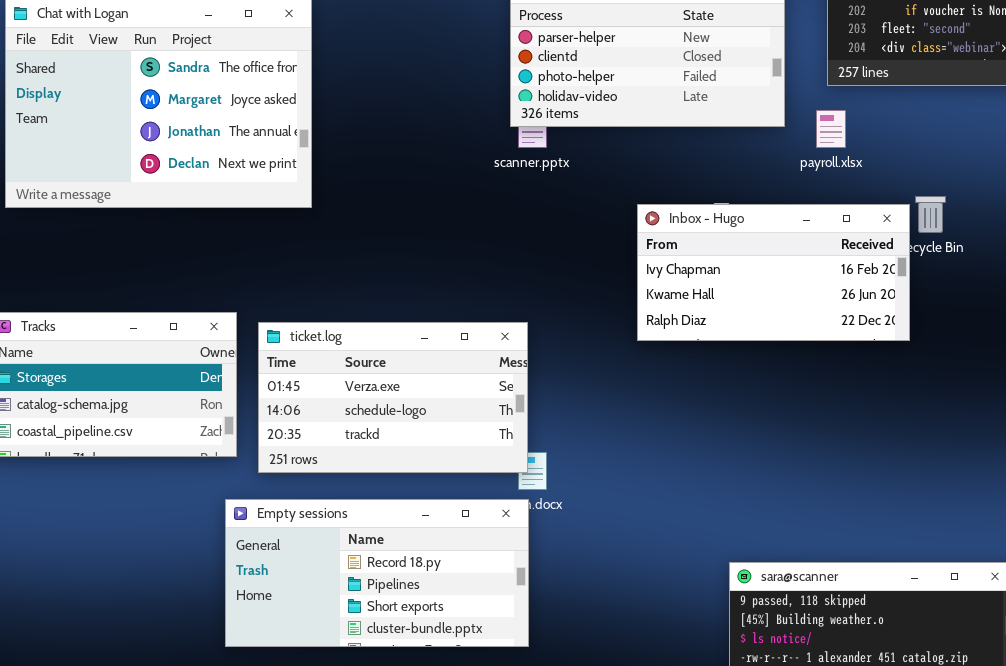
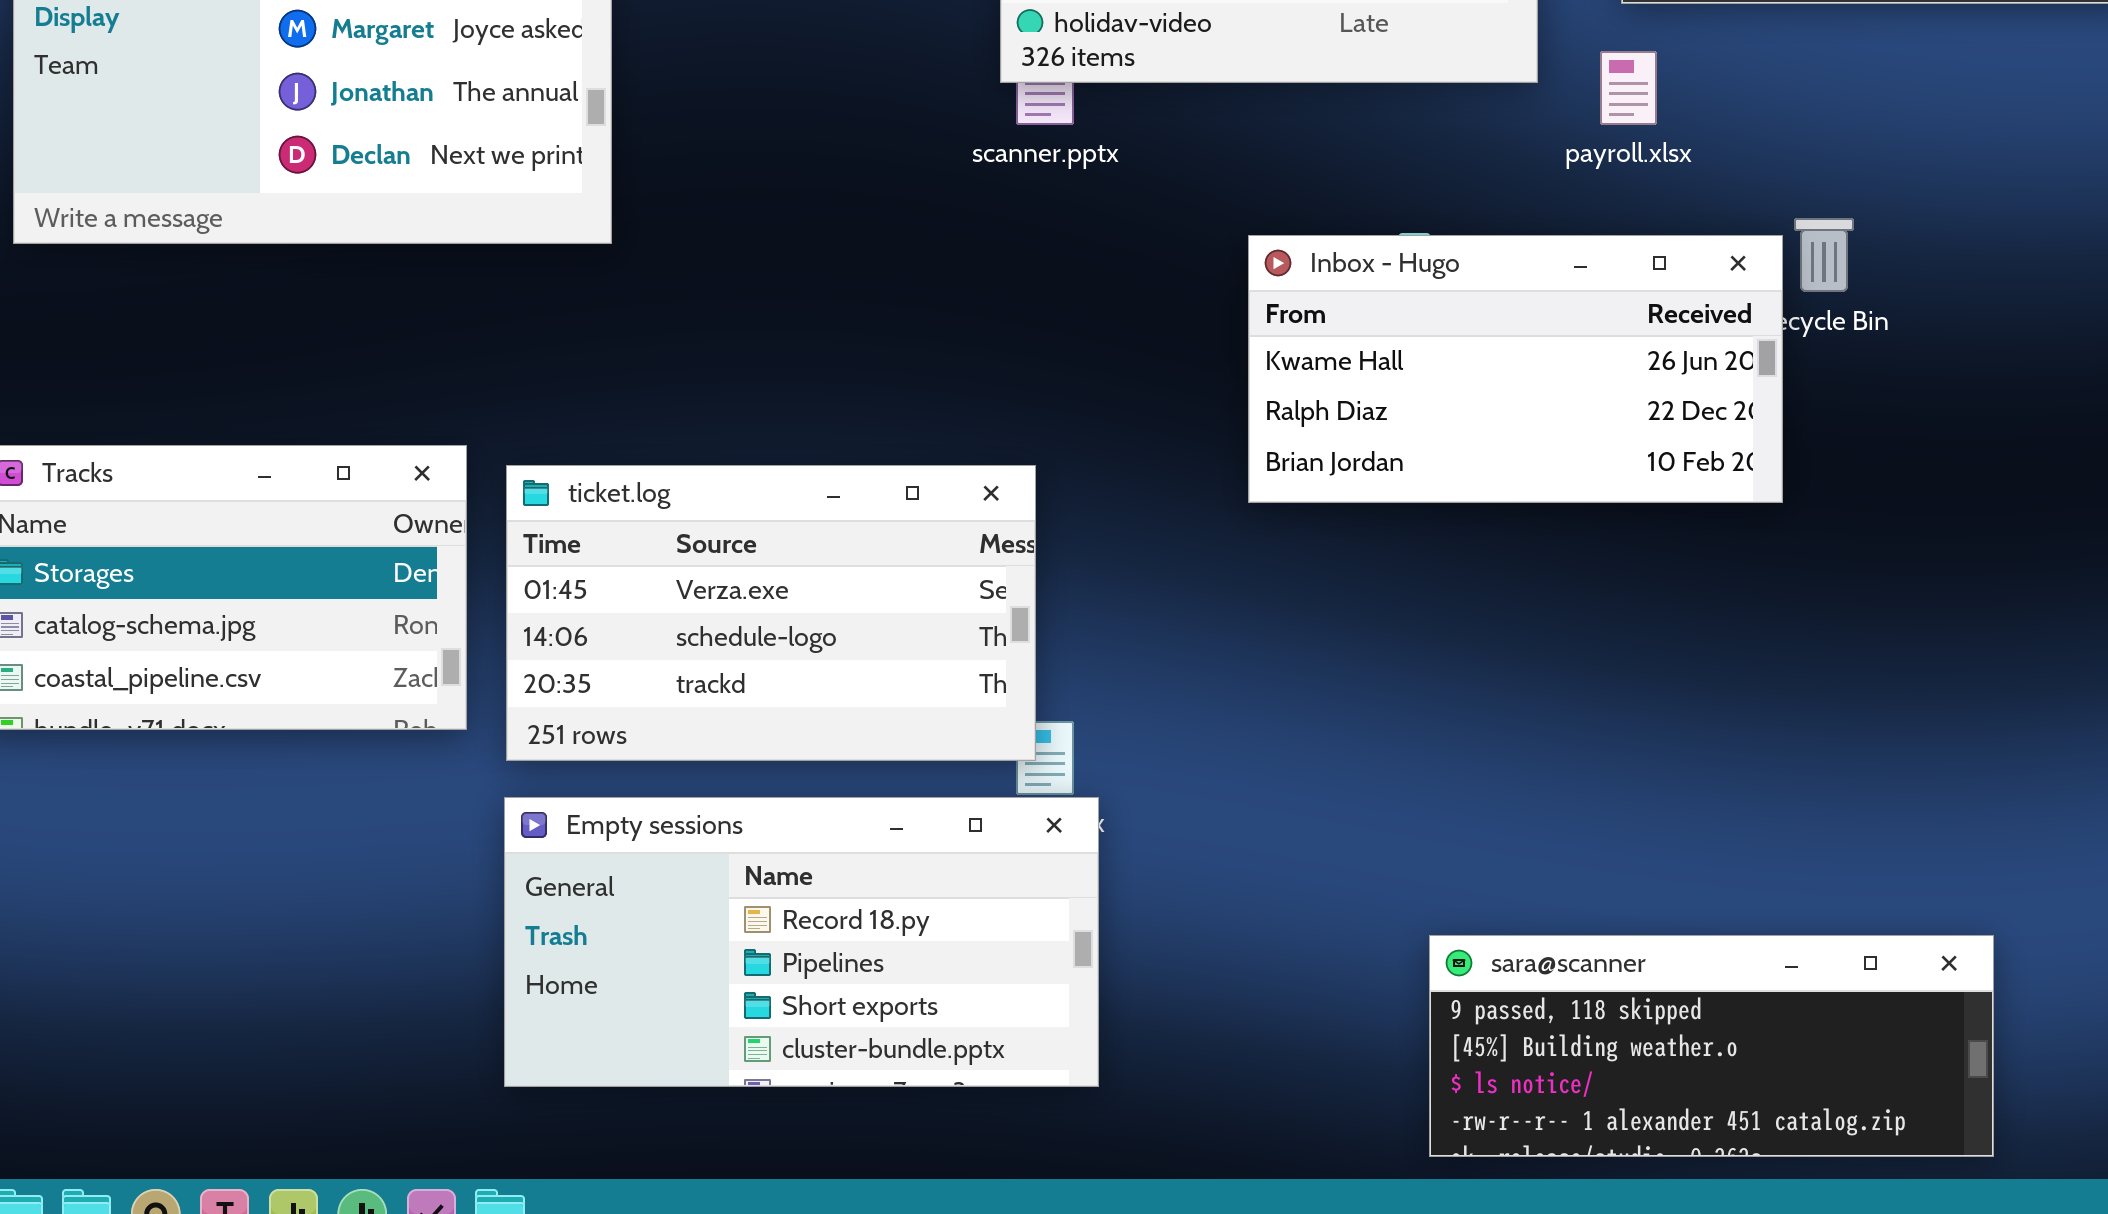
Inbox - Hugo: [637,204,910,341] -> [1248,235,1783,503], scrolled down 1 row
Empty sessions: [225,499,529,647] -> [504,797,1099,1087], moved

